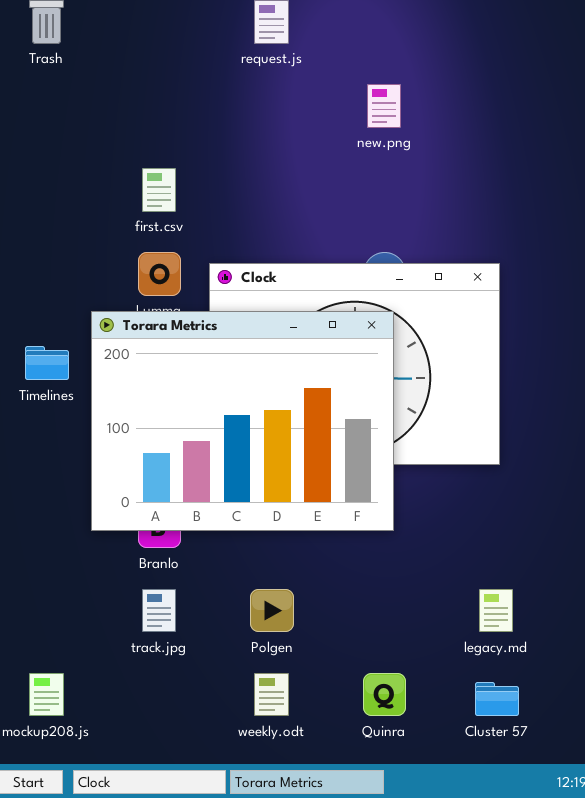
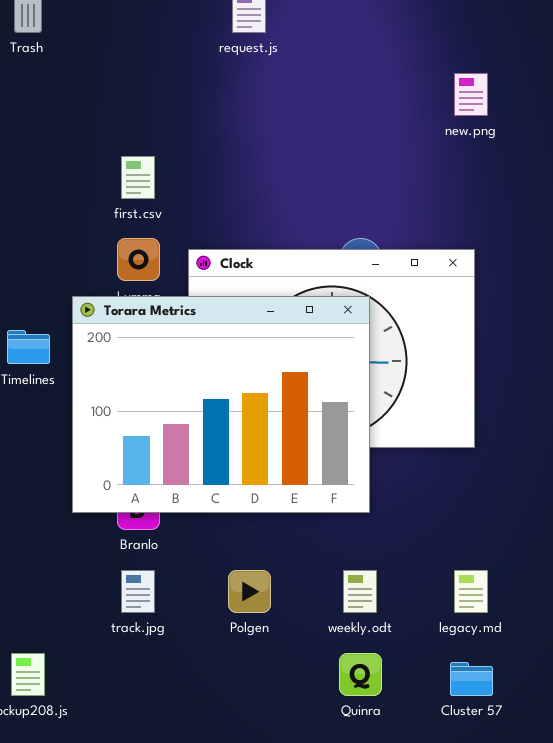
new.png: [367,84,401,128] -> [454,73,488,116], moved
weekly.odt: [254,673,289,716] -> [343,570,377,613], moved

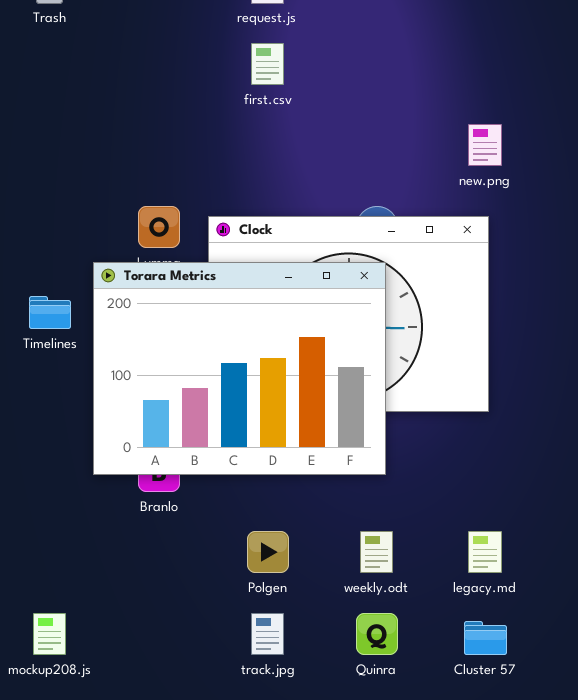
new.png: [454,73,488,116] -> [468,124,502,166], moved
first.csv: [121,156,155,199] -> [251,43,284,85], moved
track.jpg: [121,570,155,613] -> [251,613,284,655], moved

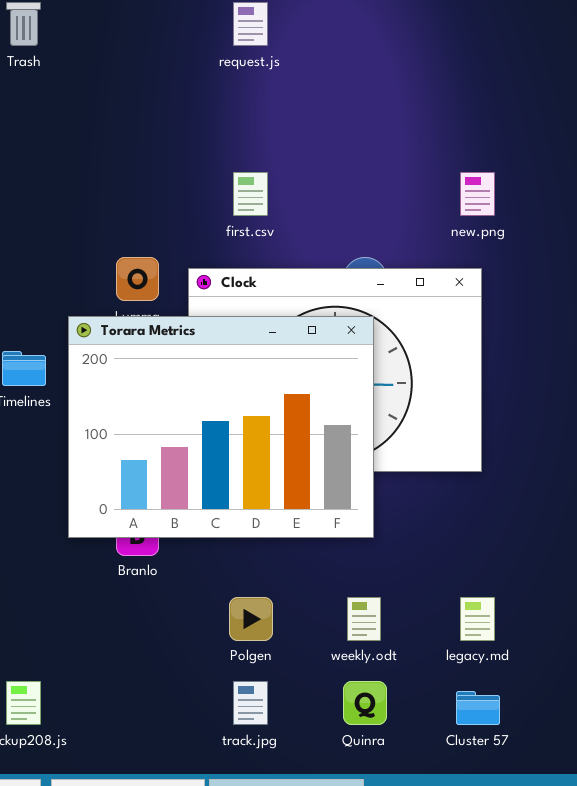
first.csv: [251,43,284,85] -> [233,172,268,216], moved

